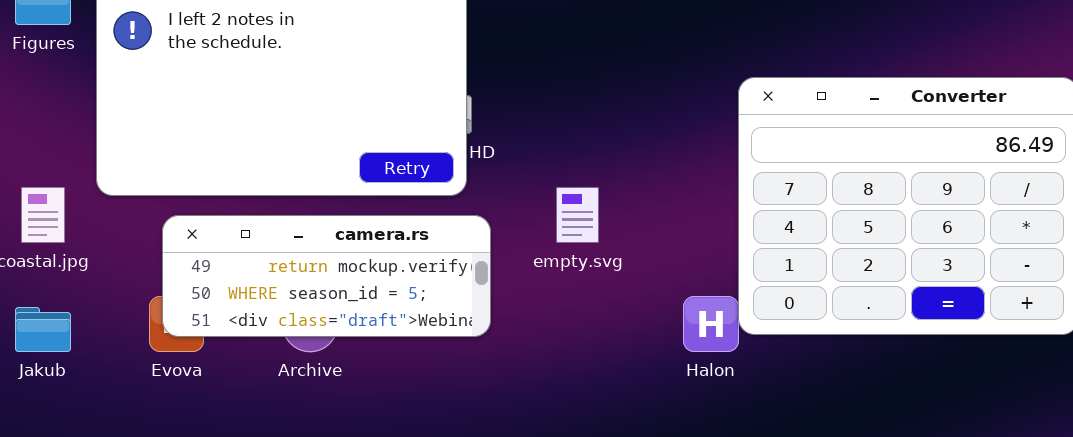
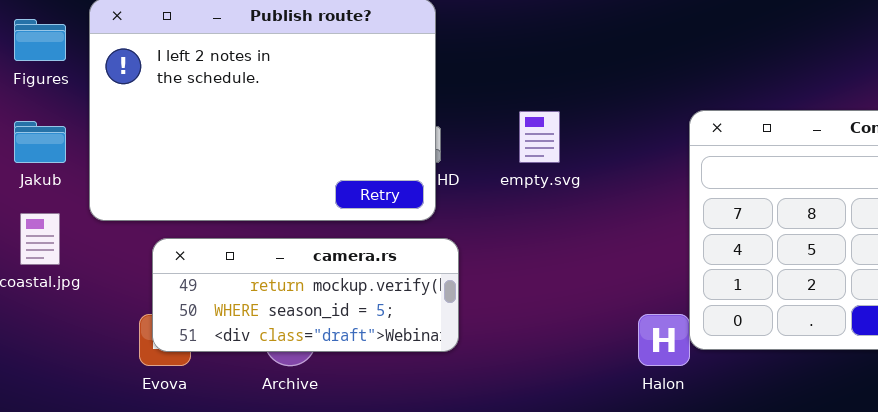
empty.svg: [556,187,599,243] -> [519,111,560,163], moved
Jakub: [15,307,71,352] -> [14,121,66,163], moved

